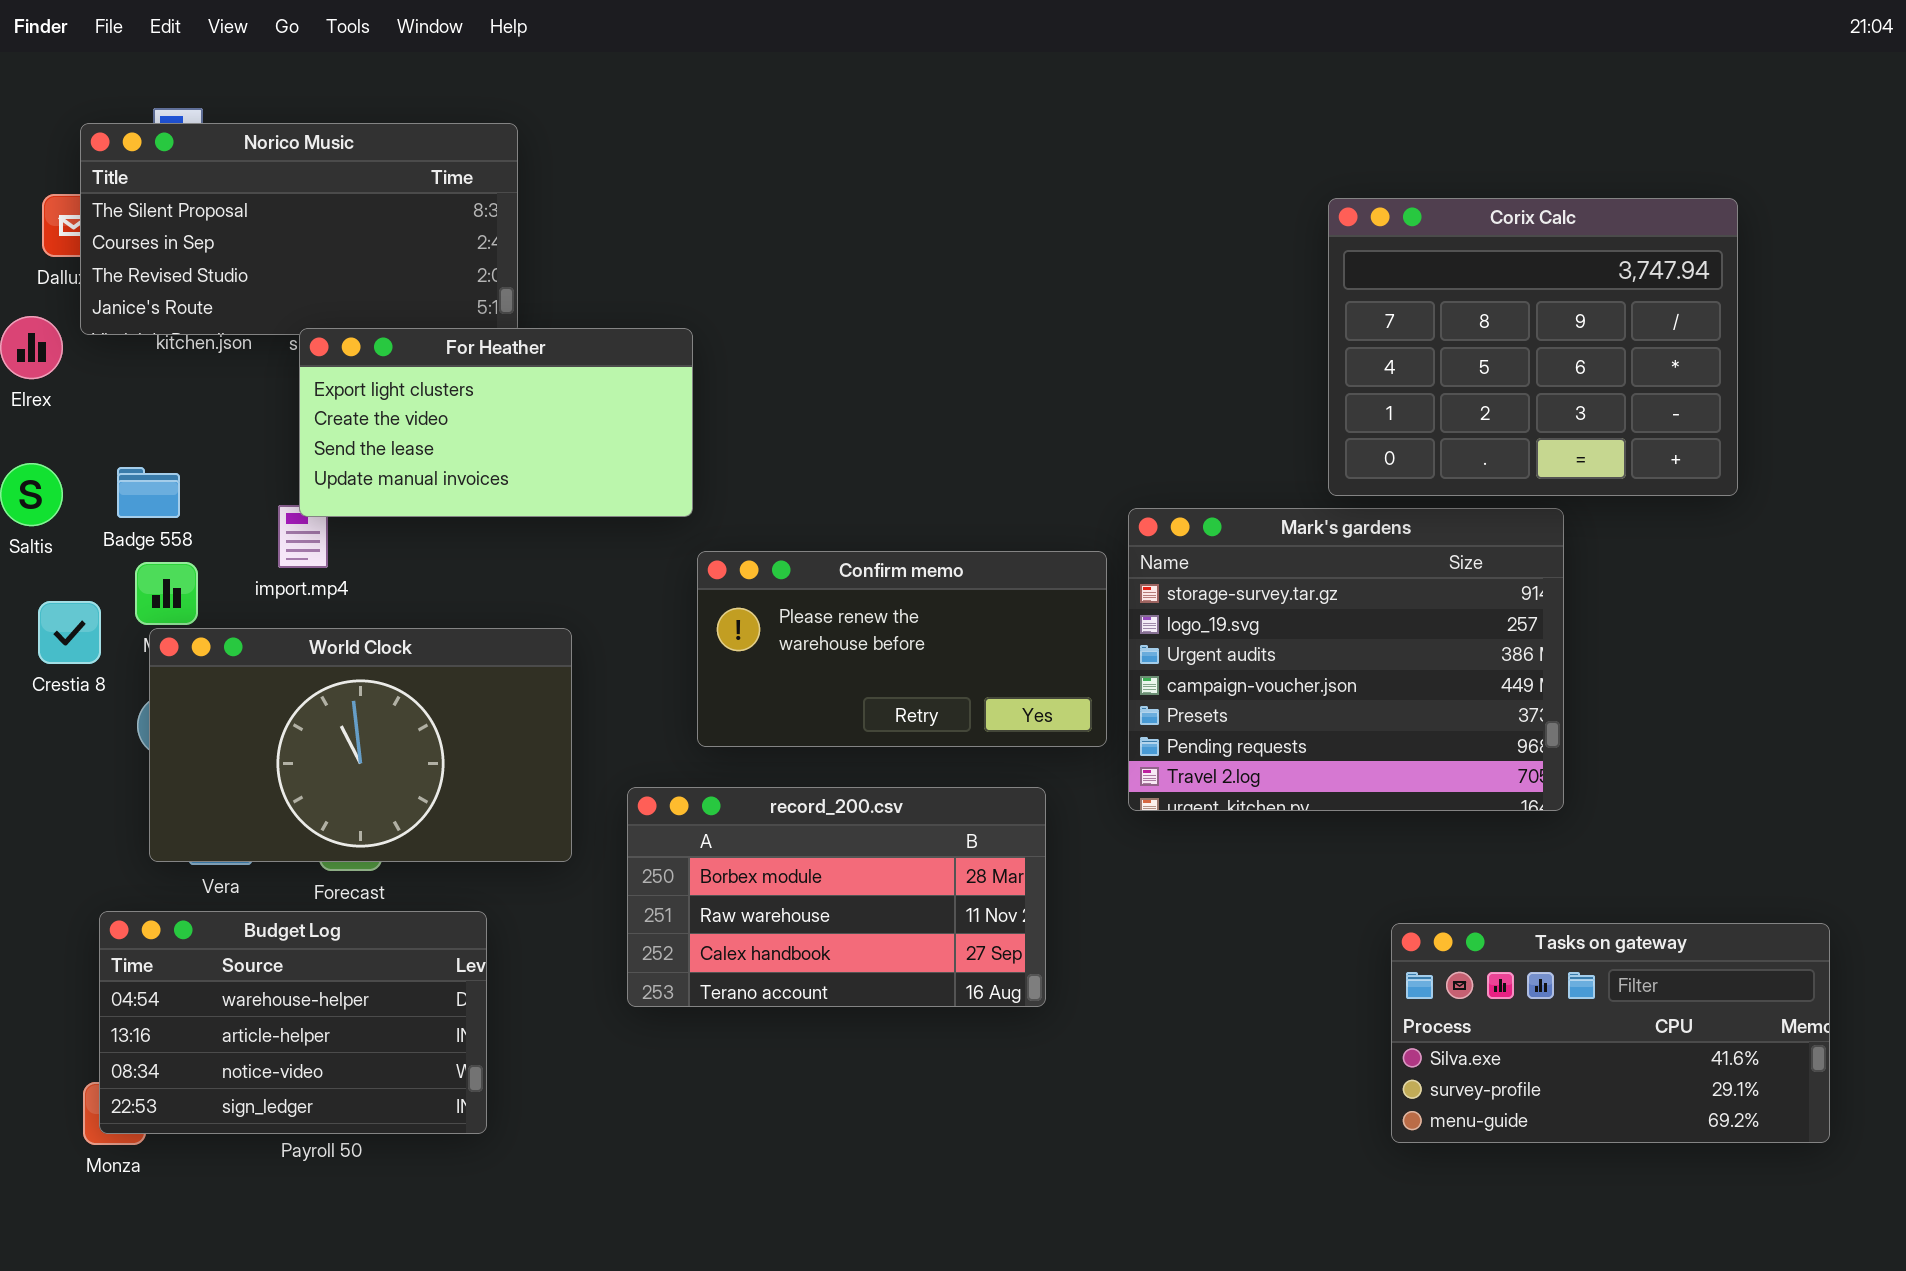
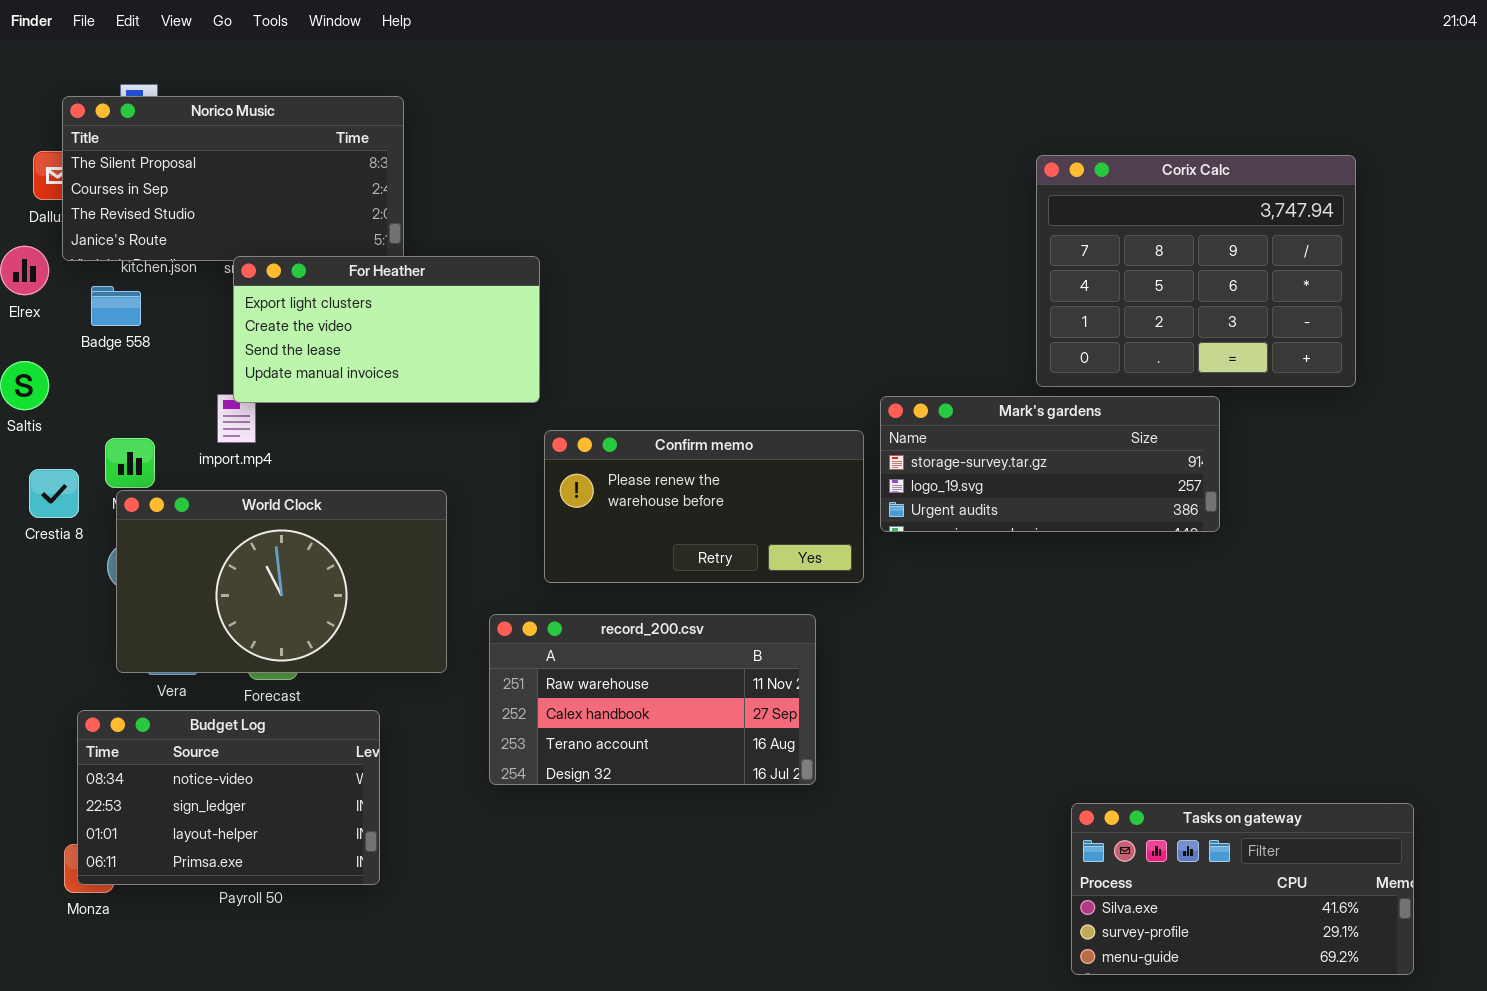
Badge 558: [117,467,180,518] -> [91,286,141,326], moved
Mark's gardens: [1128,508,1564,811] -> [880,396,1220,532], resized
record_200.csv: [627,787,1046,1007] -> [489,614,816,785], scrolled down 1 row
Budget Log: [99,911,487,1134] -> [77,710,380,885], scrolled down 2 rows
Tasks on gateway: [1391,923,1830,1143] -> [1071,803,1414,975], moved

